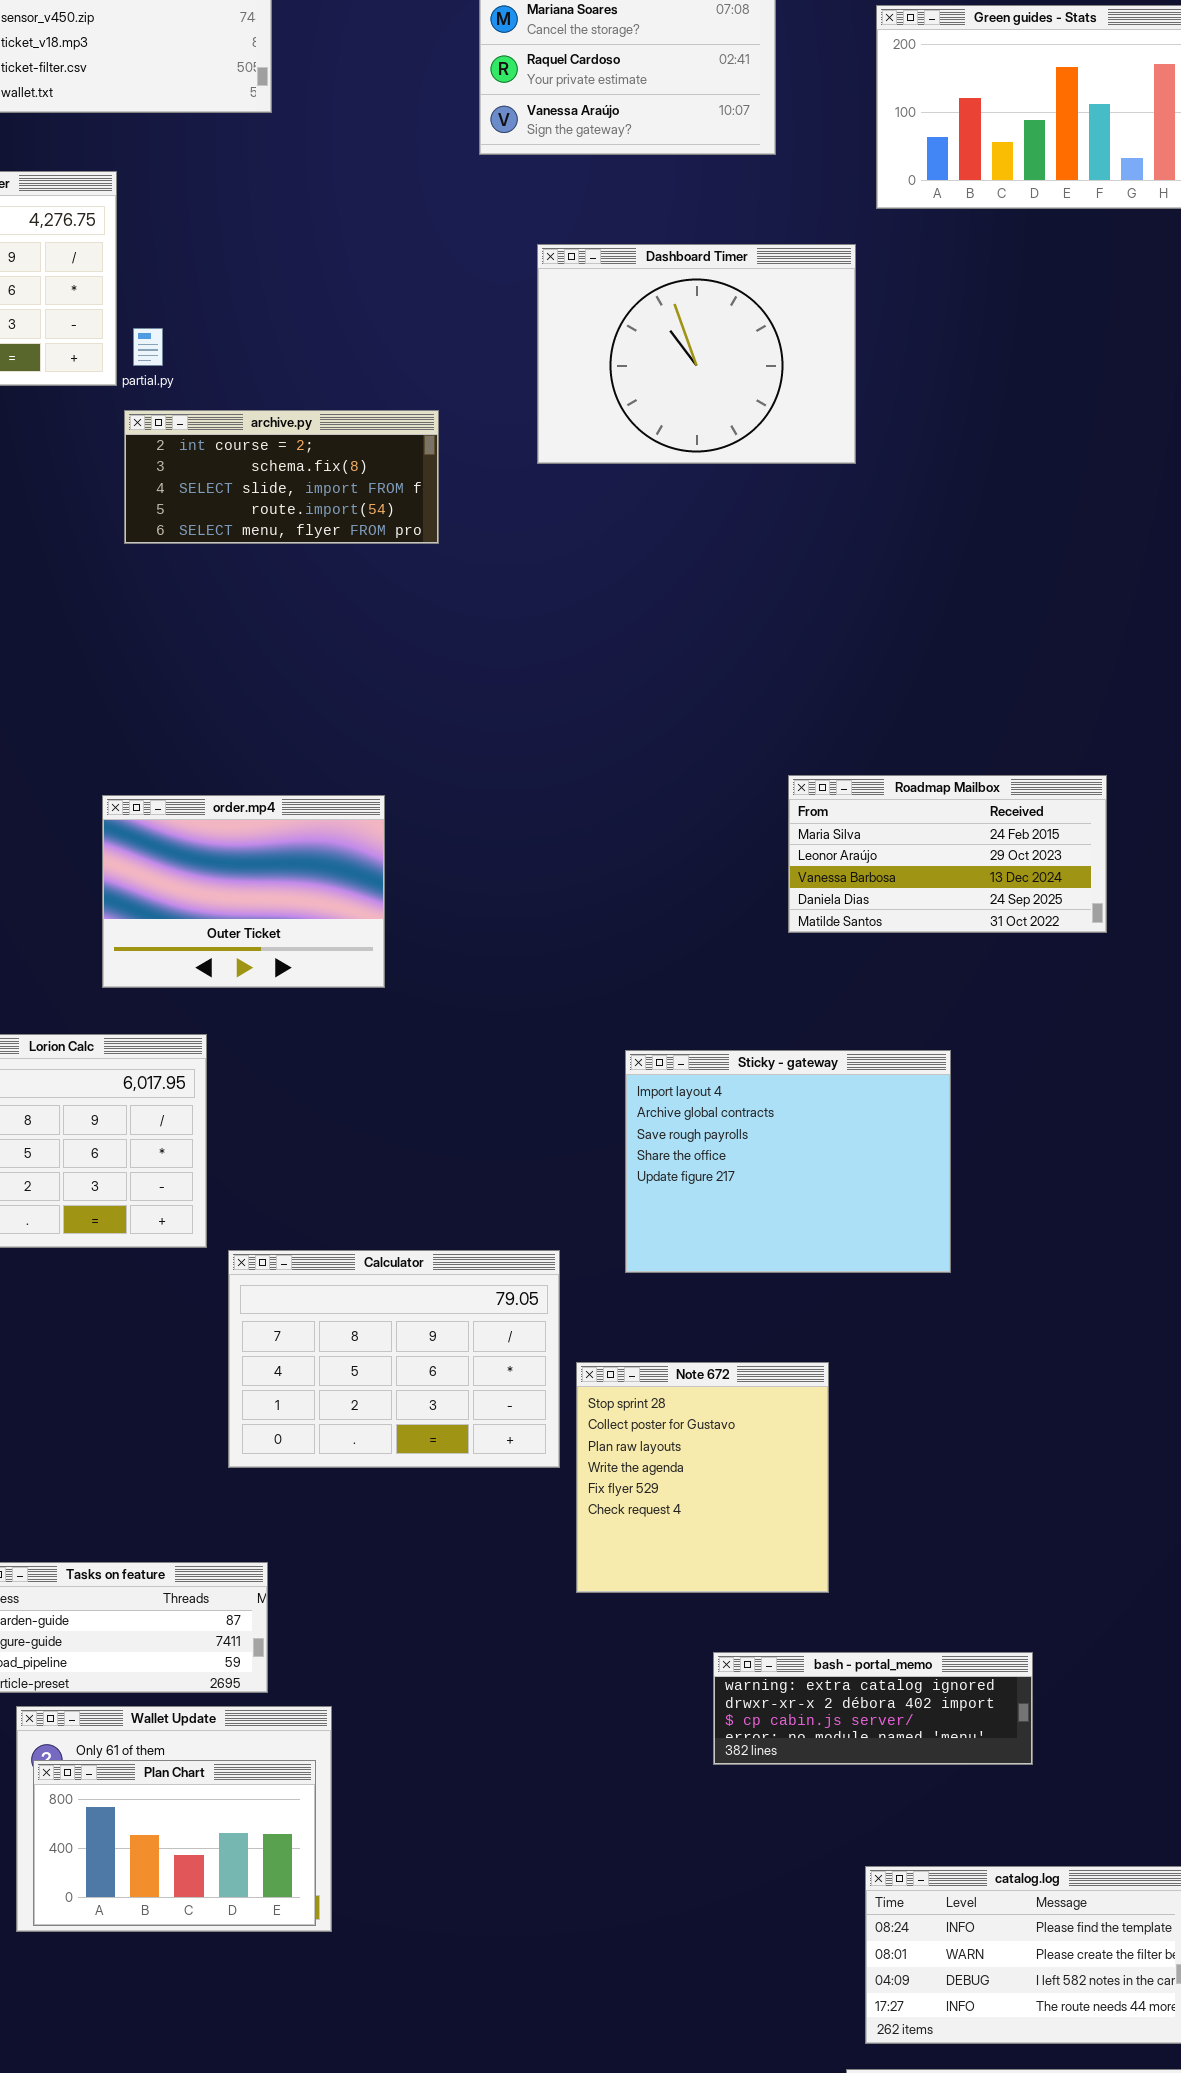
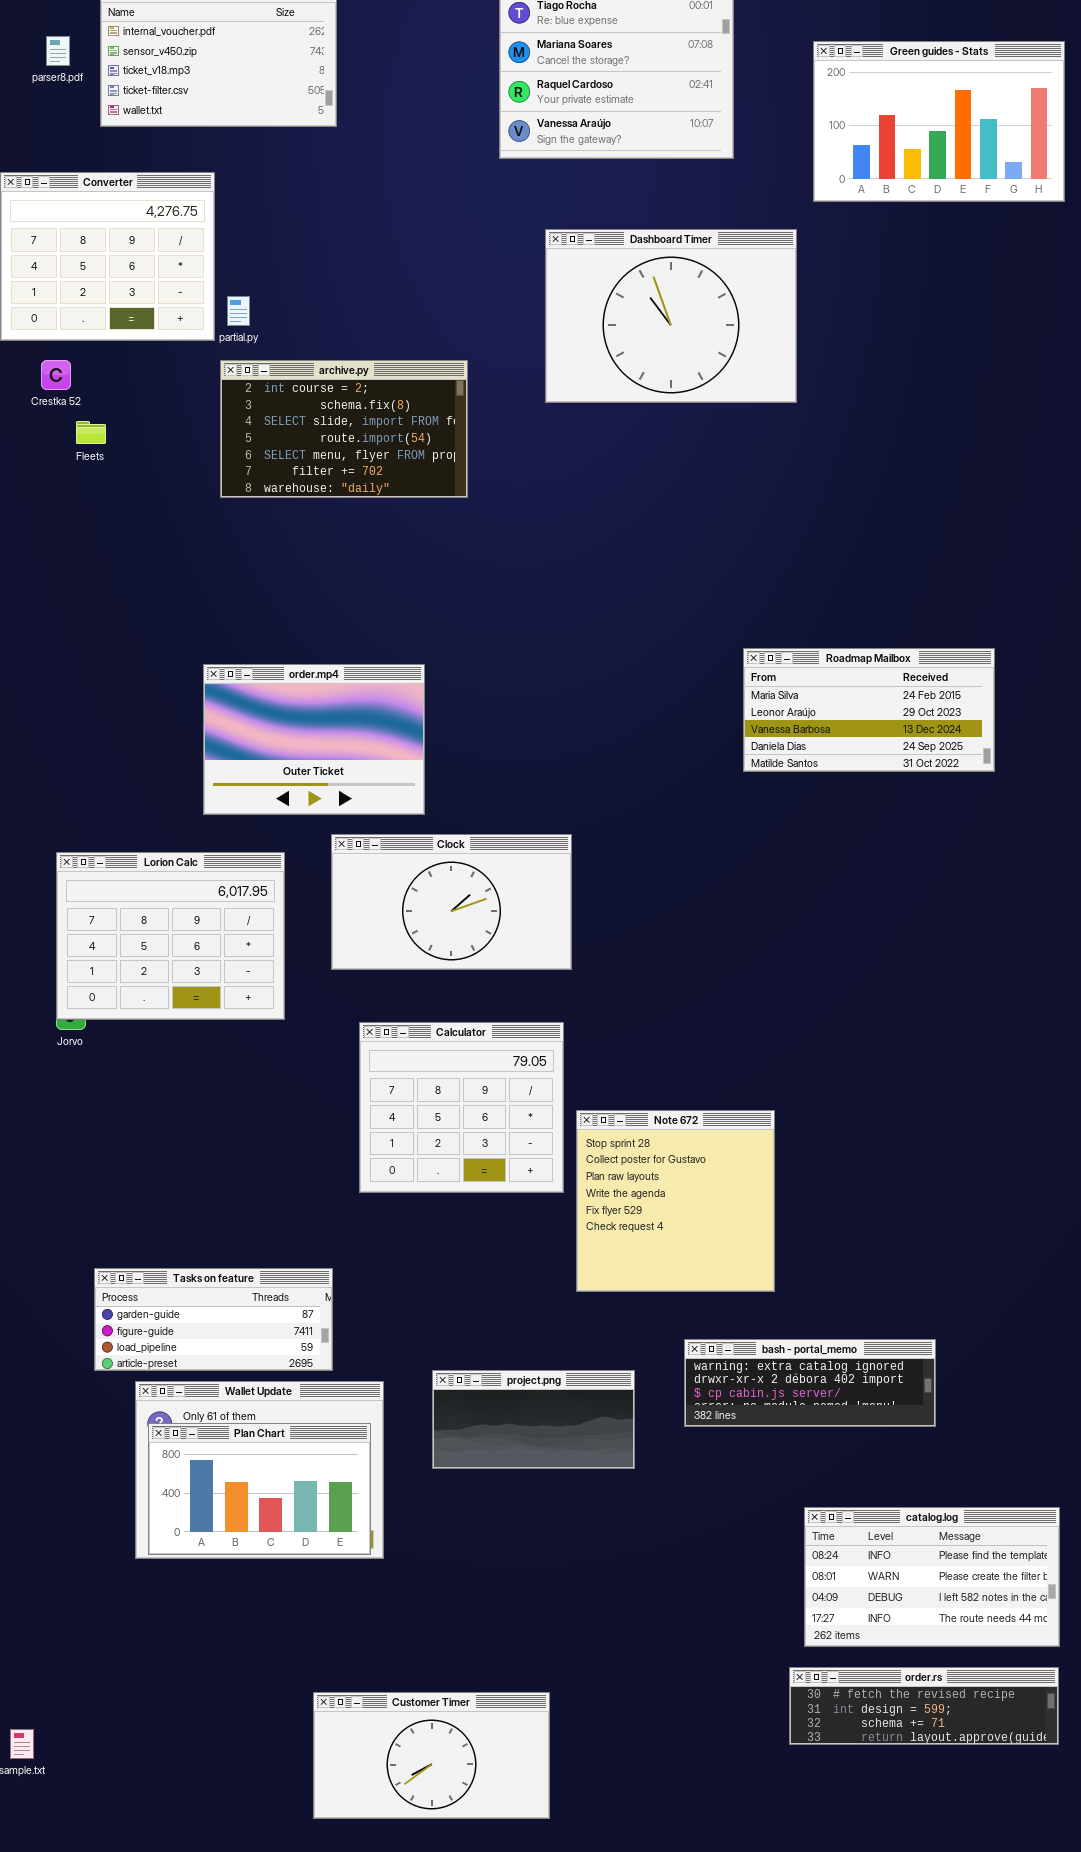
archive.py: [124,410,439,544] -> [220,360,468,498], resized
Clock: none -> [331,834,572,970], opened
Sticky - gateway: [625,1050,951,1273] -> none, closed
Calculator: [228,1250,560,1468] -> [359,1022,564,1193], resized
project.png: none -> [432,1370,635,1469], opened

